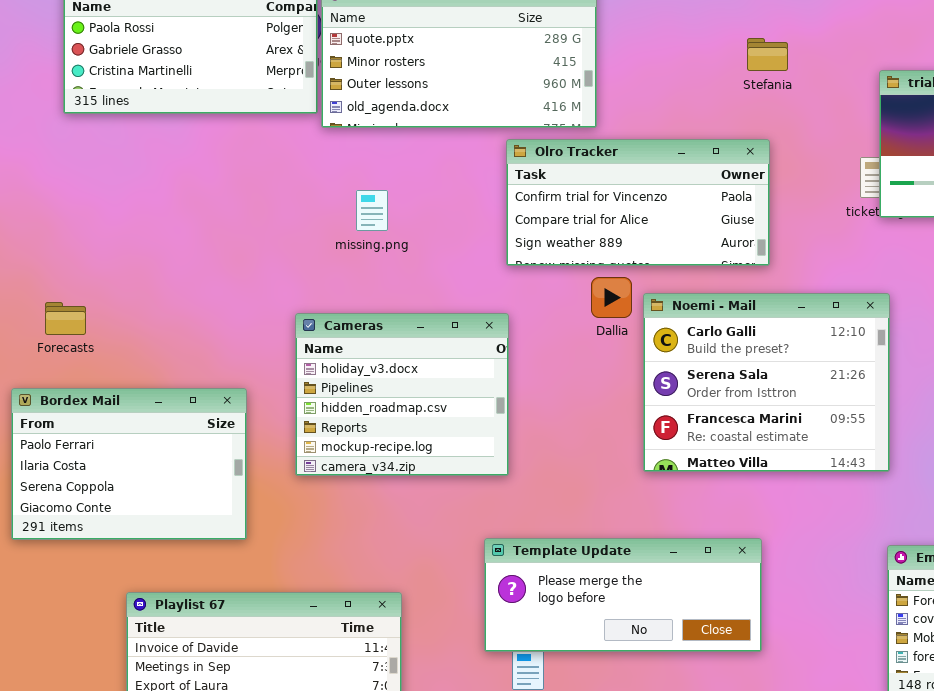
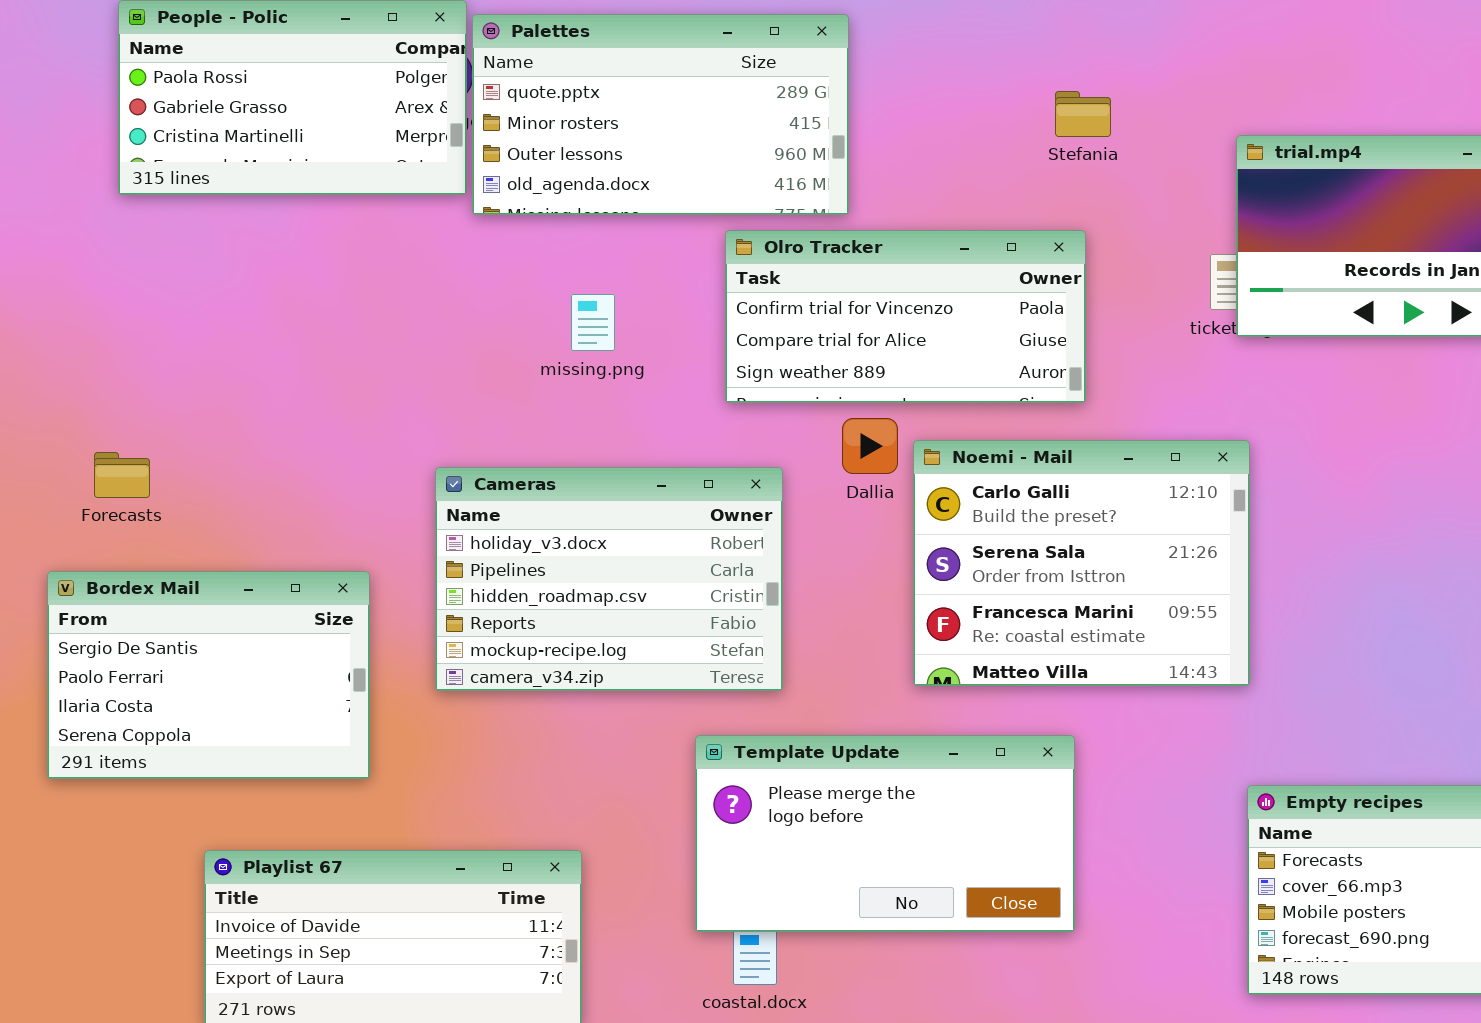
missing.png: [356,190,388,231] -> [571,294,615,351], moved
Cameras: [295,313,509,476] -> [435,467,783,691], resized
Bordex Mail: [11,388,247,540] -> [47,571,370,779], scrolled up 1 row
Template Update: [484,538,762,652] -> [695,735,1075,932], resized

